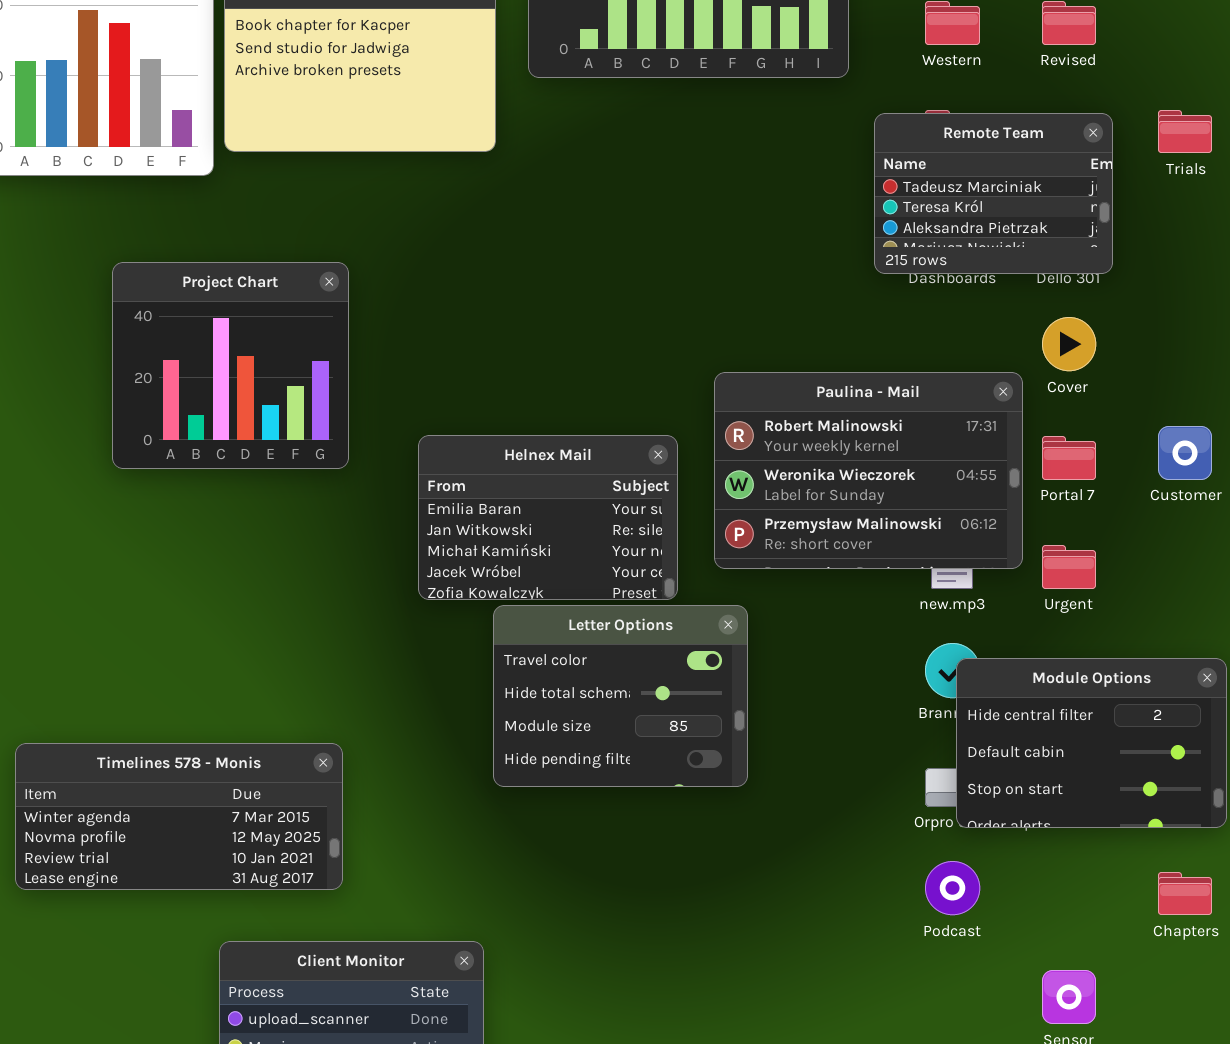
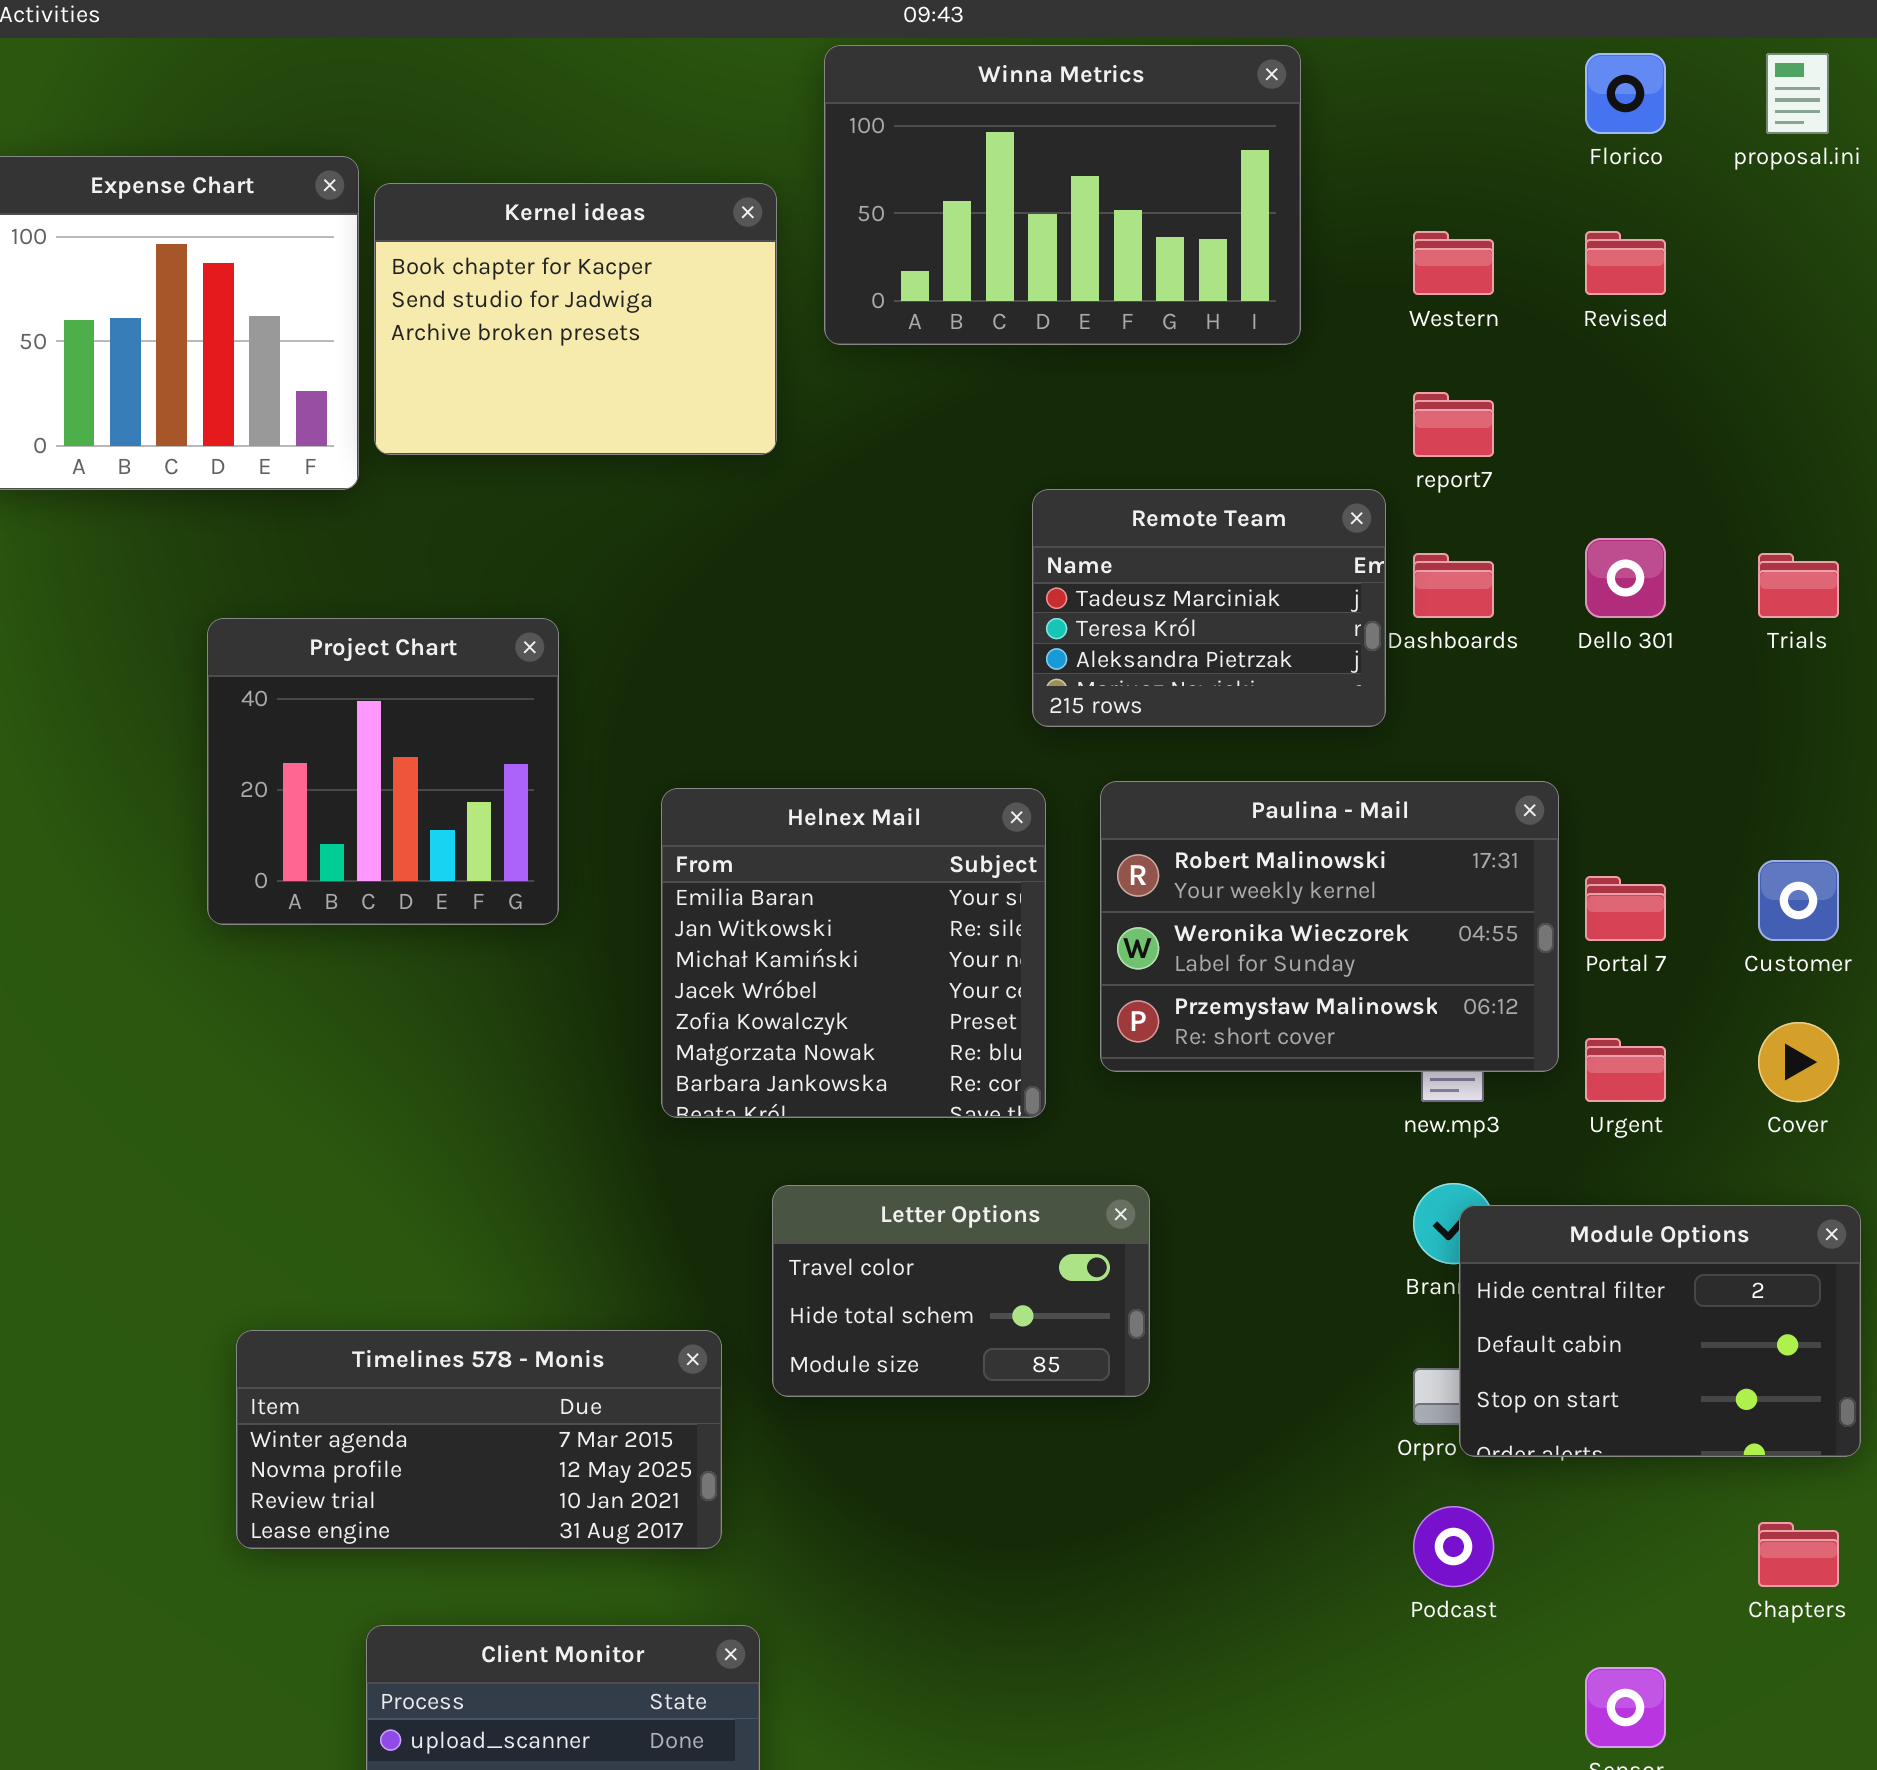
Trials: [1158,110,1212,153] -> [1758,553,1839,618], moved
Remote Team: [874,113,1113,274] -> [1032,489,1386,727], moved
Cover: [1042,317,1096,371] -> [1758,1022,1839,1102], moved
Helnex Mail: [418,435,678,600] -> [661,788,1046,1118], resized
Letter Options: [493,605,748,787] -> [772,1185,1150,1397], resized
Timelines 578 - Monis: [15,743,343,890] -> [236,1330,722,1549], moved

